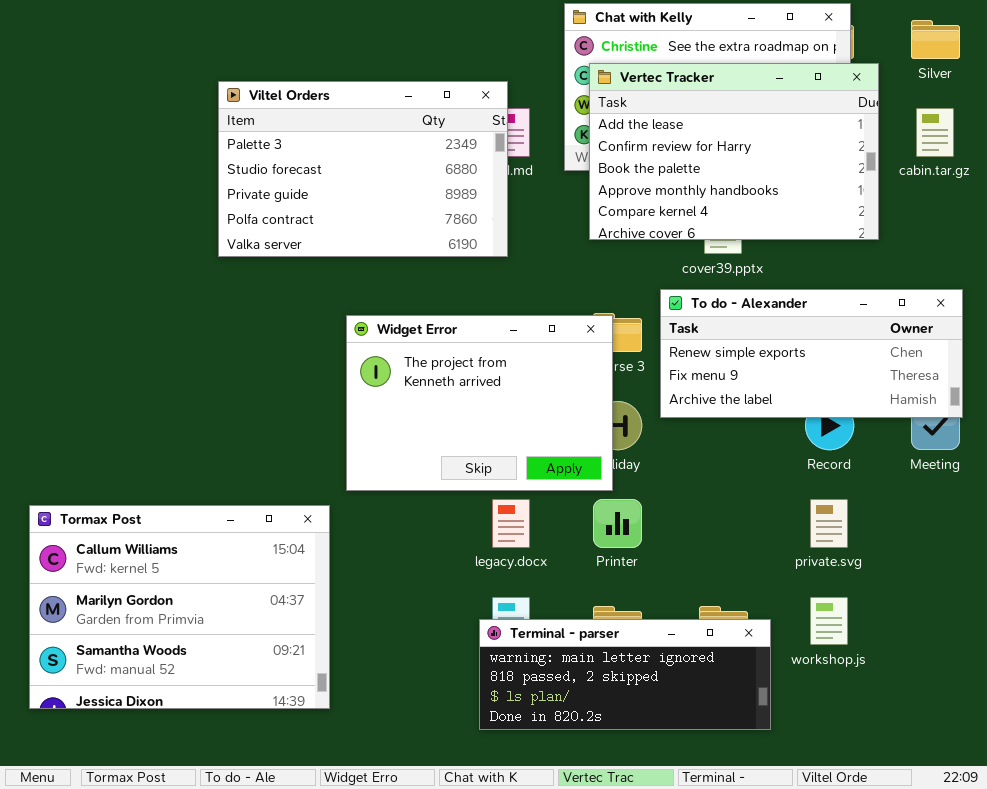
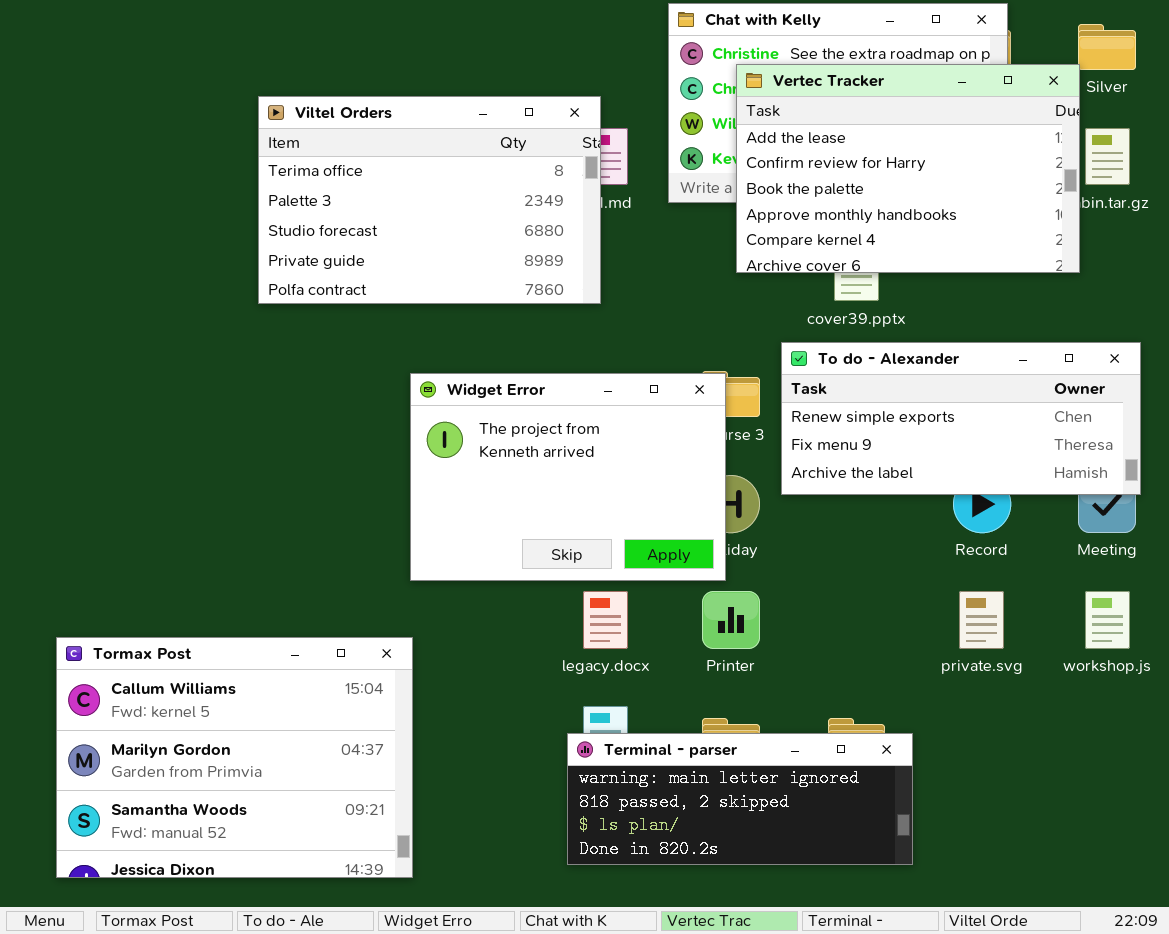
Vertec Tracker: [589,63,879,240] -> [736,64,1080,273], moved
Viltel Orders: [218,81,508,257] -> [258,96,601,304], scrolled up 1 row
Tormax Post: [29,505,330,709] -> [56,637,413,878], moved
workshop.js: [810,597,848,645] -> [1085,591,1130,649], moved

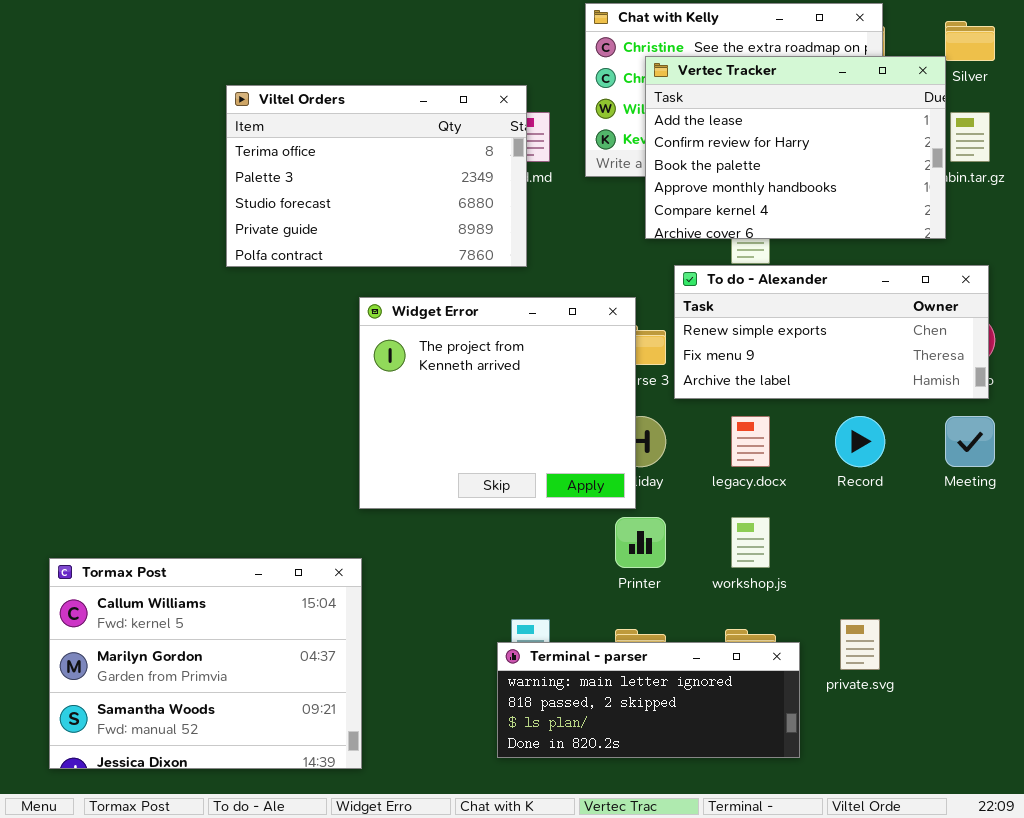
To do - Alexander: [781,342,1141,495] -> [674,265,989,399], moved
Widget Error: [410,373,726,581] -> [359,297,636,509], resized
legacy.docx: [583,591,628,649] -> [731,416,770,467], moved
private.svg: [959,591,1004,649] -> [840,619,880,670], moved
workshop.js: [1085,591,1130,649] -> [731,517,770,568], moved

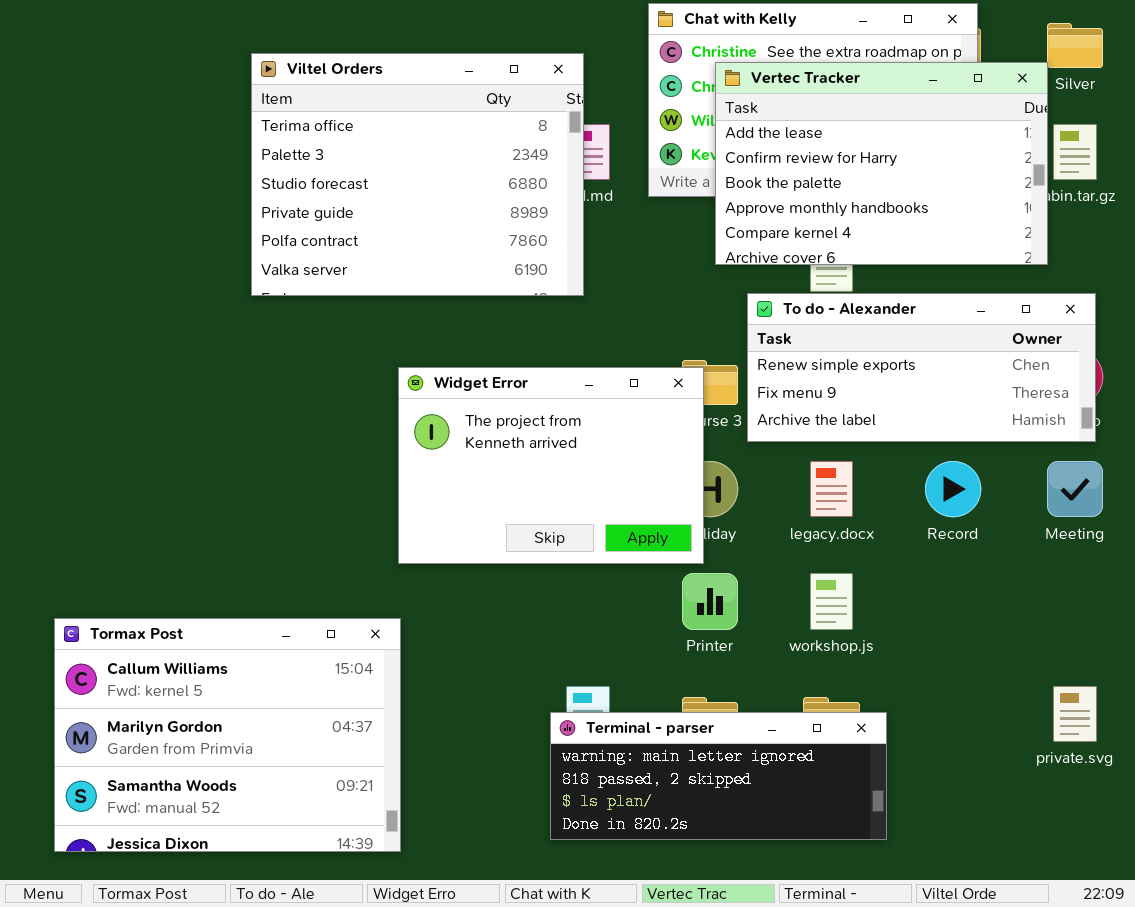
Viltel Orders: [226,85,527,267] -> [251,53,584,296], resized
Widget Error: [359,297,636,509] -> [398,367,704,564], resized
private.svg: [840,619,880,670] -> [1053,686,1097,742], moved

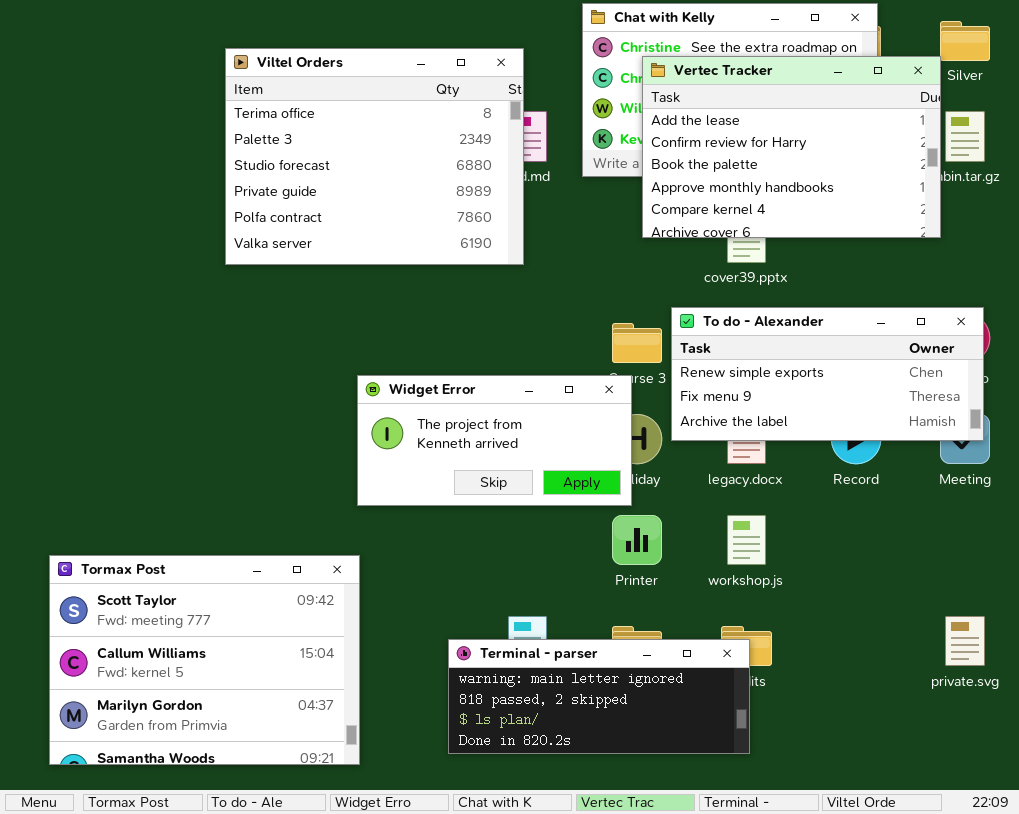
To do - Alexander: [747,293,1096,442] -> [671,307,984,441], moved
Widget Error: [398,367,704,564] -> [357,375,632,506], resized
Tormax Post: [54,618,401,852] -> [49,555,360,765], scrolled up 1 row
Terminal - parser: [550,712,887,840] -> [448,639,750,754], moved

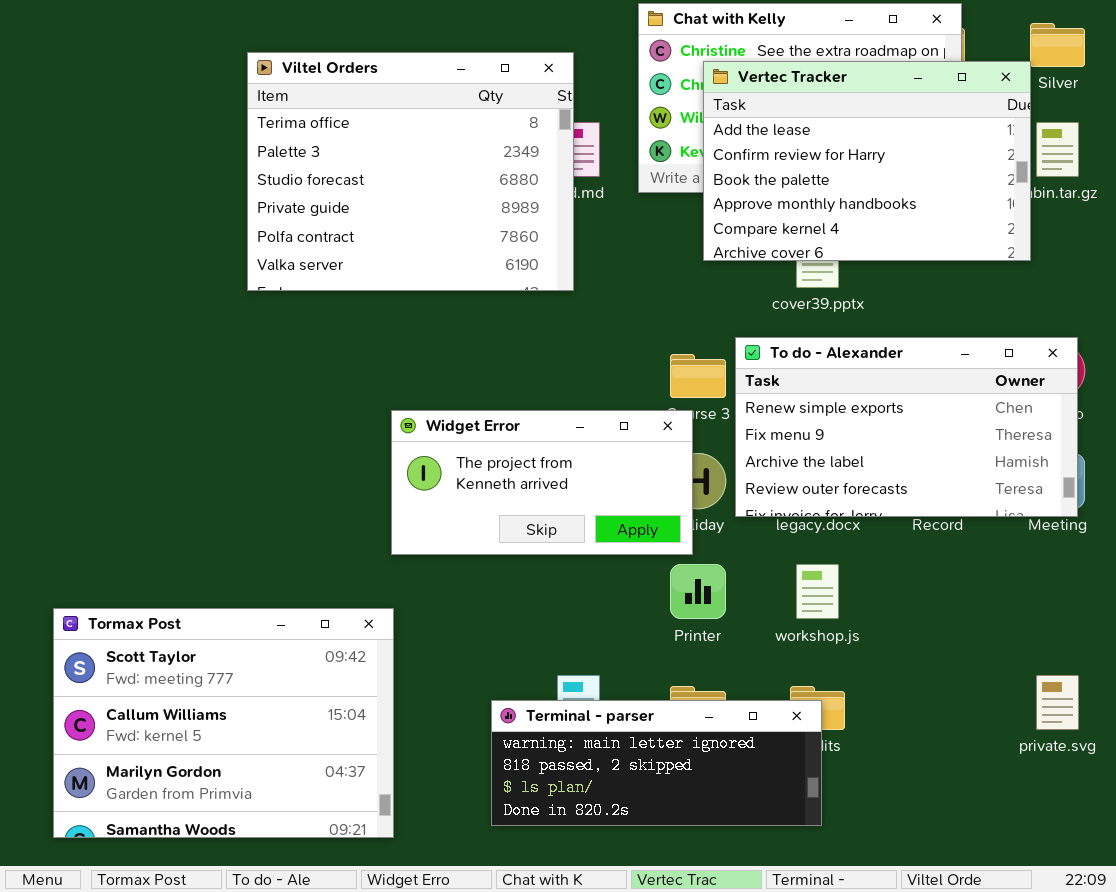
To do - Alexander: [671,307,984,441] -> [735,337,1078,517], resized

